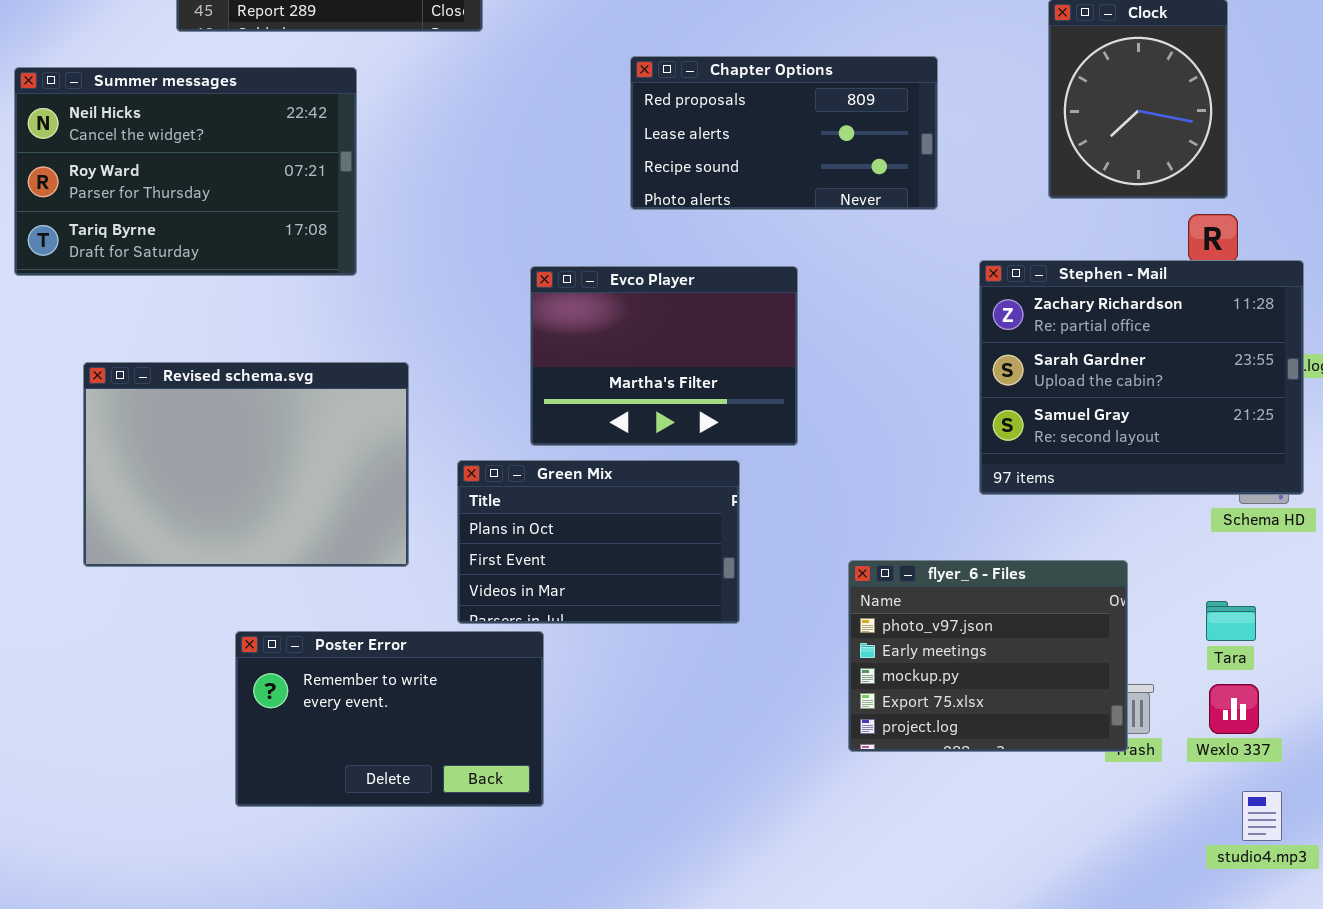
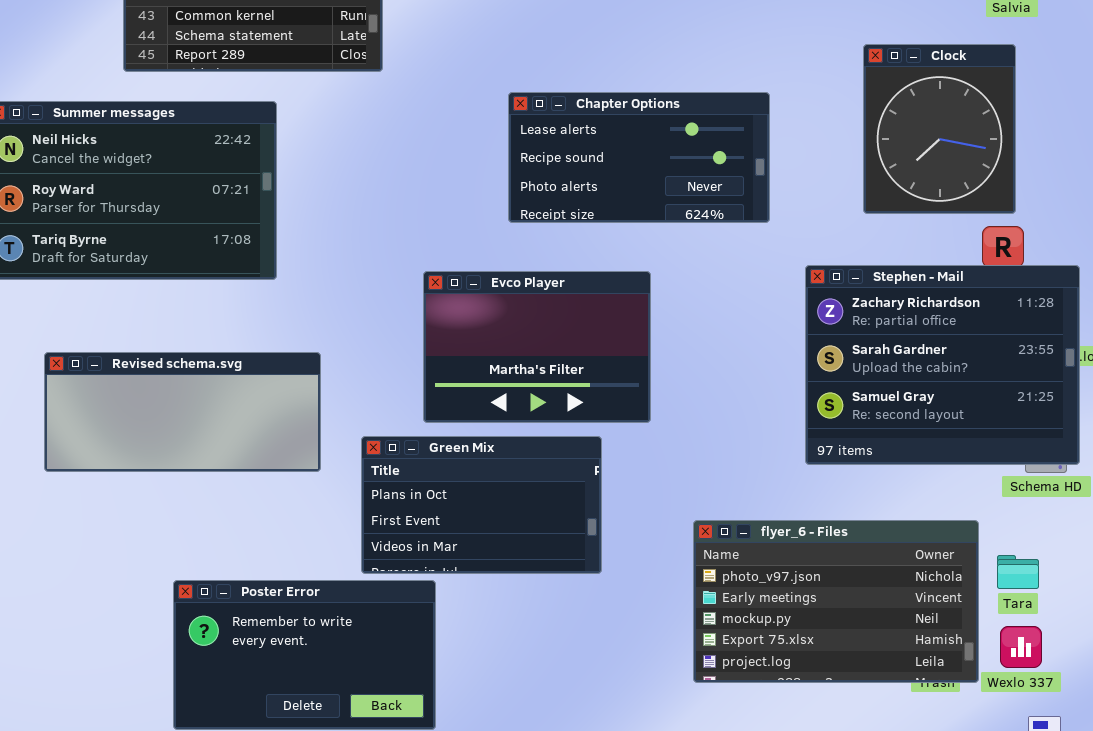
Chapter Options: [630,56,938,210] -> [508,92,770,223], scrolled down 1 row
Revised schema.svg: [83,362,409,567] -> [44,352,321,472], resized
flyer_6 - Files: [848,560,1128,752] -> [693,520,979,683], resized

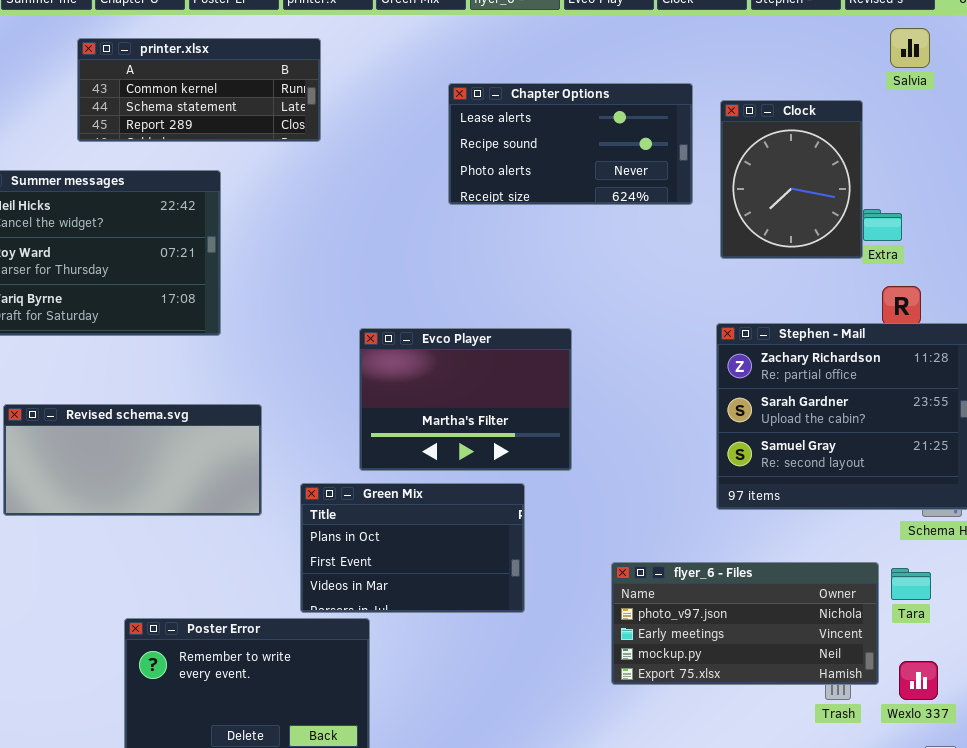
Clock: [863,44,1016,214] -> [720,100,863,259], moved
Chapter Options: [508,92,770,223] -> [448,83,693,205], moved
flyer_6 - Files: [693,520,979,683] -> [611,562,879,685], resized
Tara: [997,555,1039,589] -> [891,568,931,600], moved

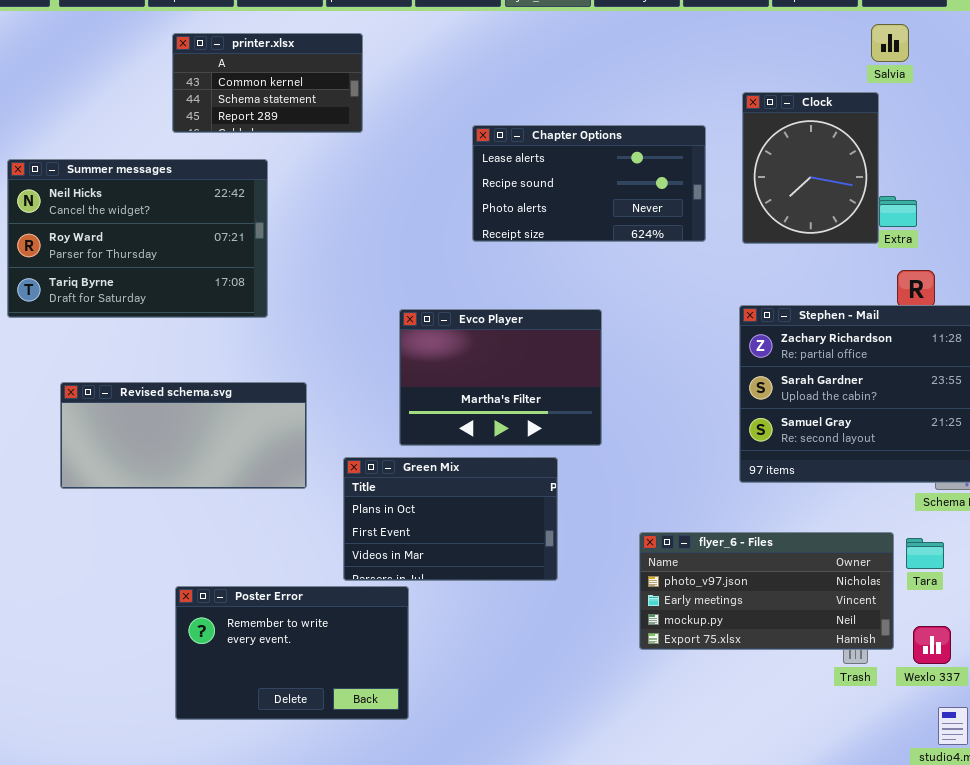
Salvia: [890,28,930,68] -> [871,24,909,62], moved
printer.xlsx: [77,38,321,142] -> [172,33,363,133], resized
Chapter Options: [448,83,693,205] -> [472,125,706,242], moved

